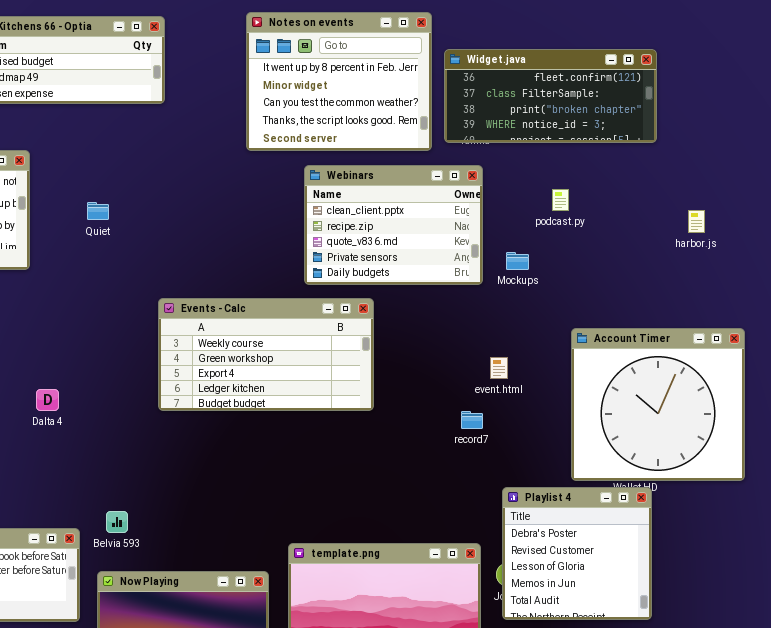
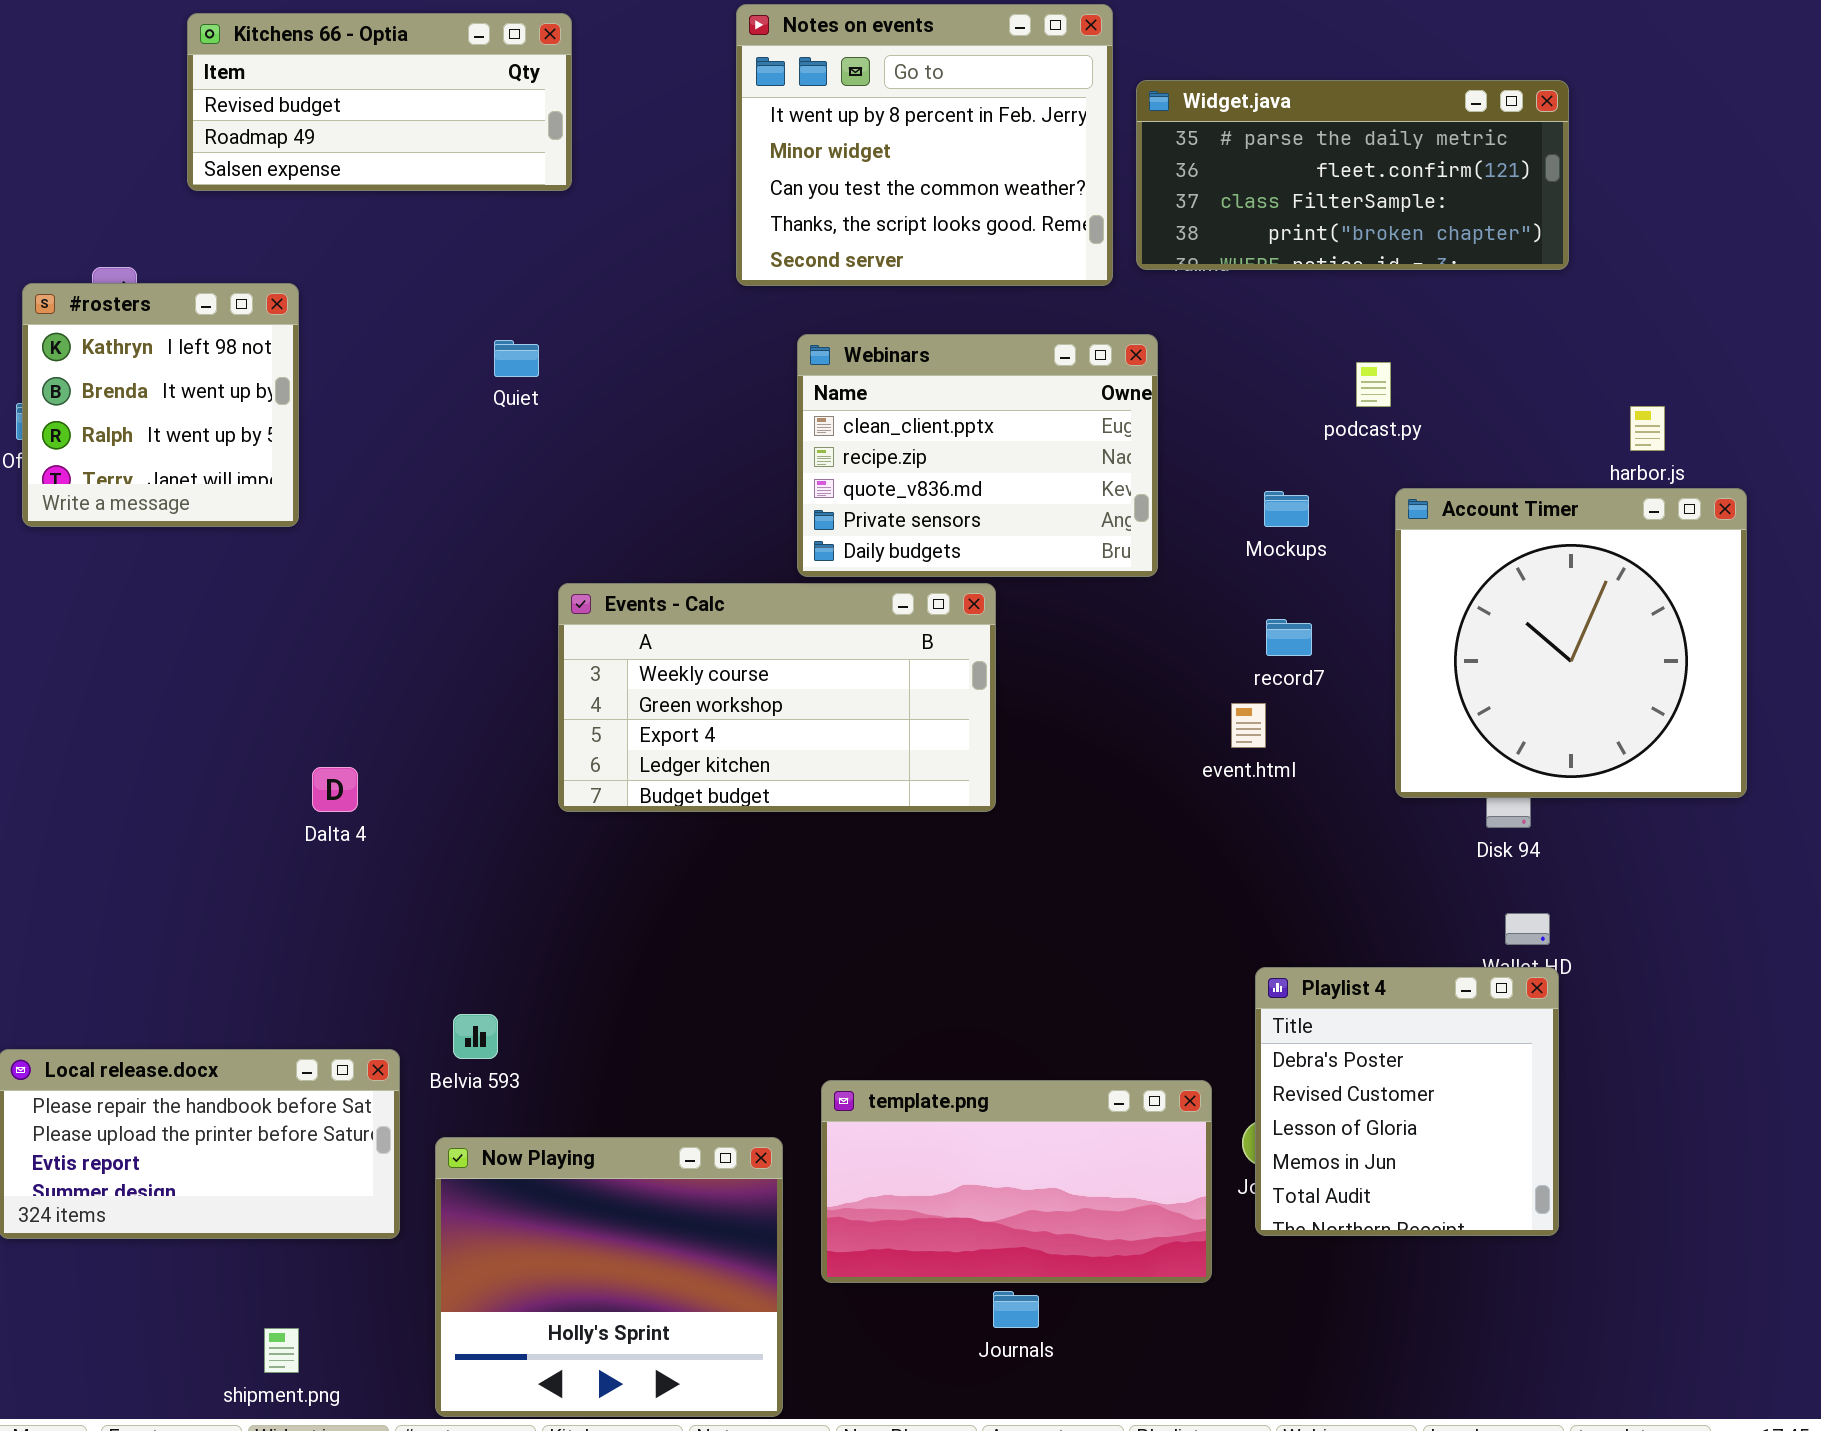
Widget.java: [444,49,657,143] -> [1136,80,1569,270], scrolled up 1 row
Webinars: [304,165,483,285] -> [797,334,1158,577], moved
Quiet: [87,202,109,220] -> [494,340,539,377], moved
Account Timer: [571,328,745,481] -> [1395,488,1747,798], moved
record7: [461,411,483,429] -> [1266,619,1312,656], moved

